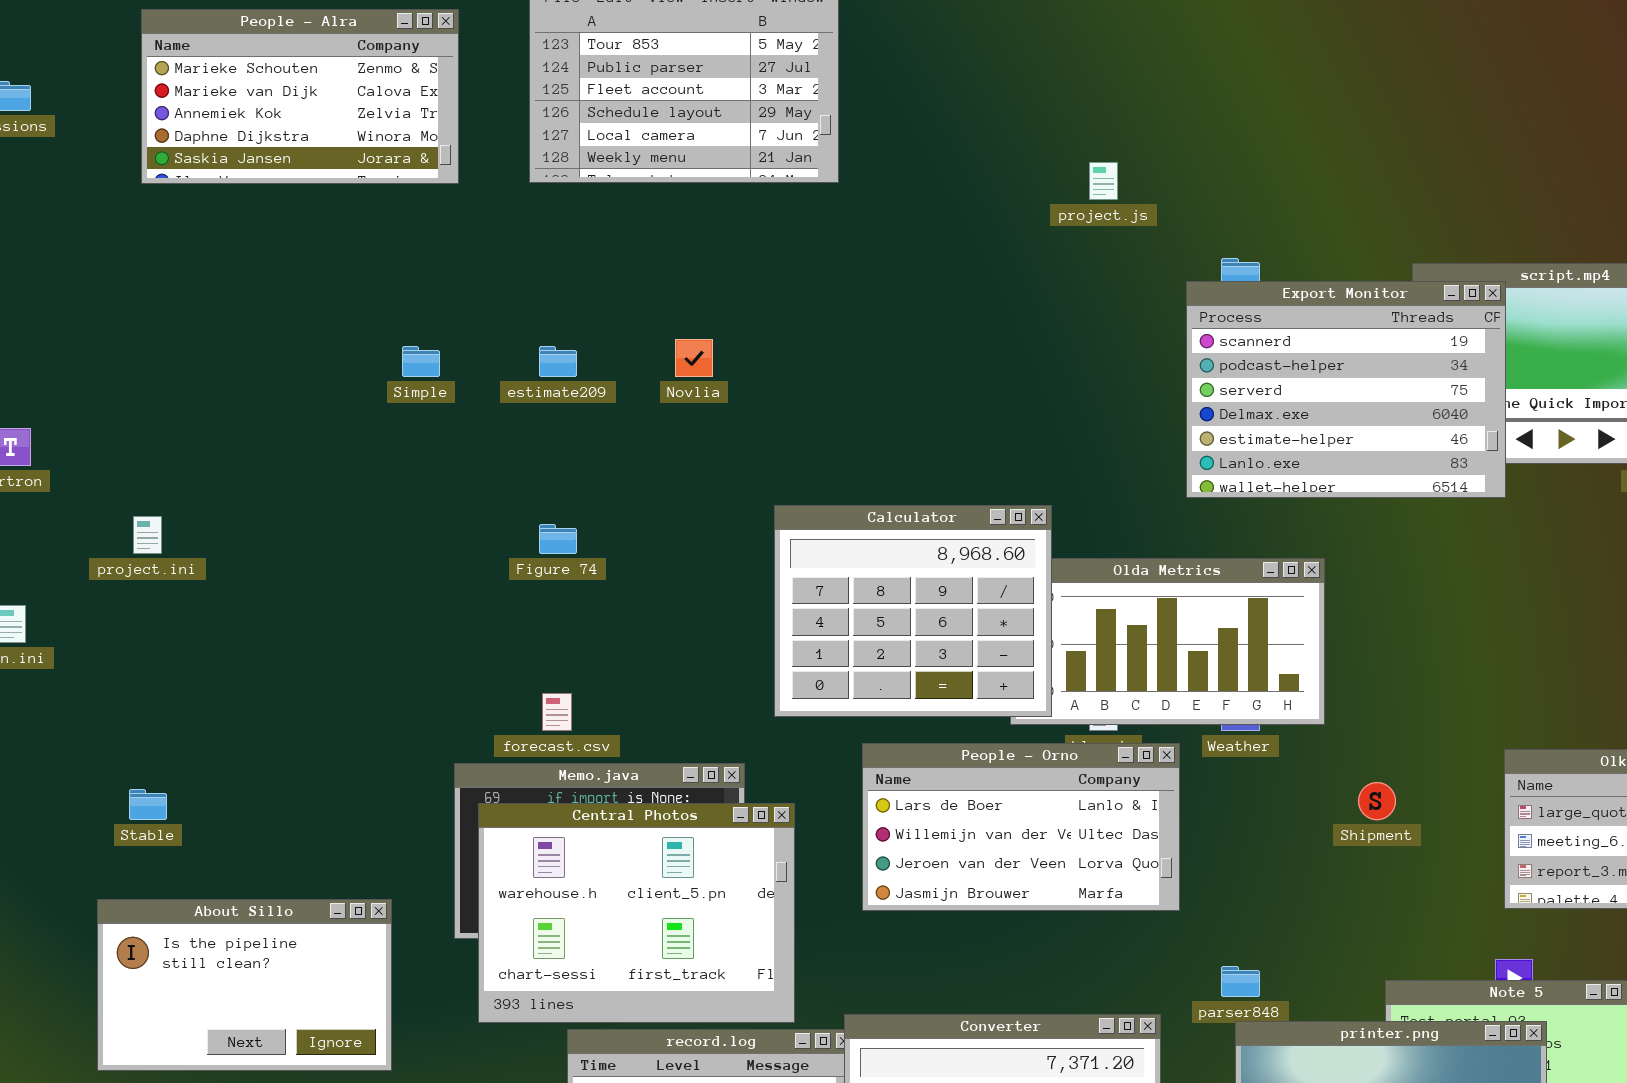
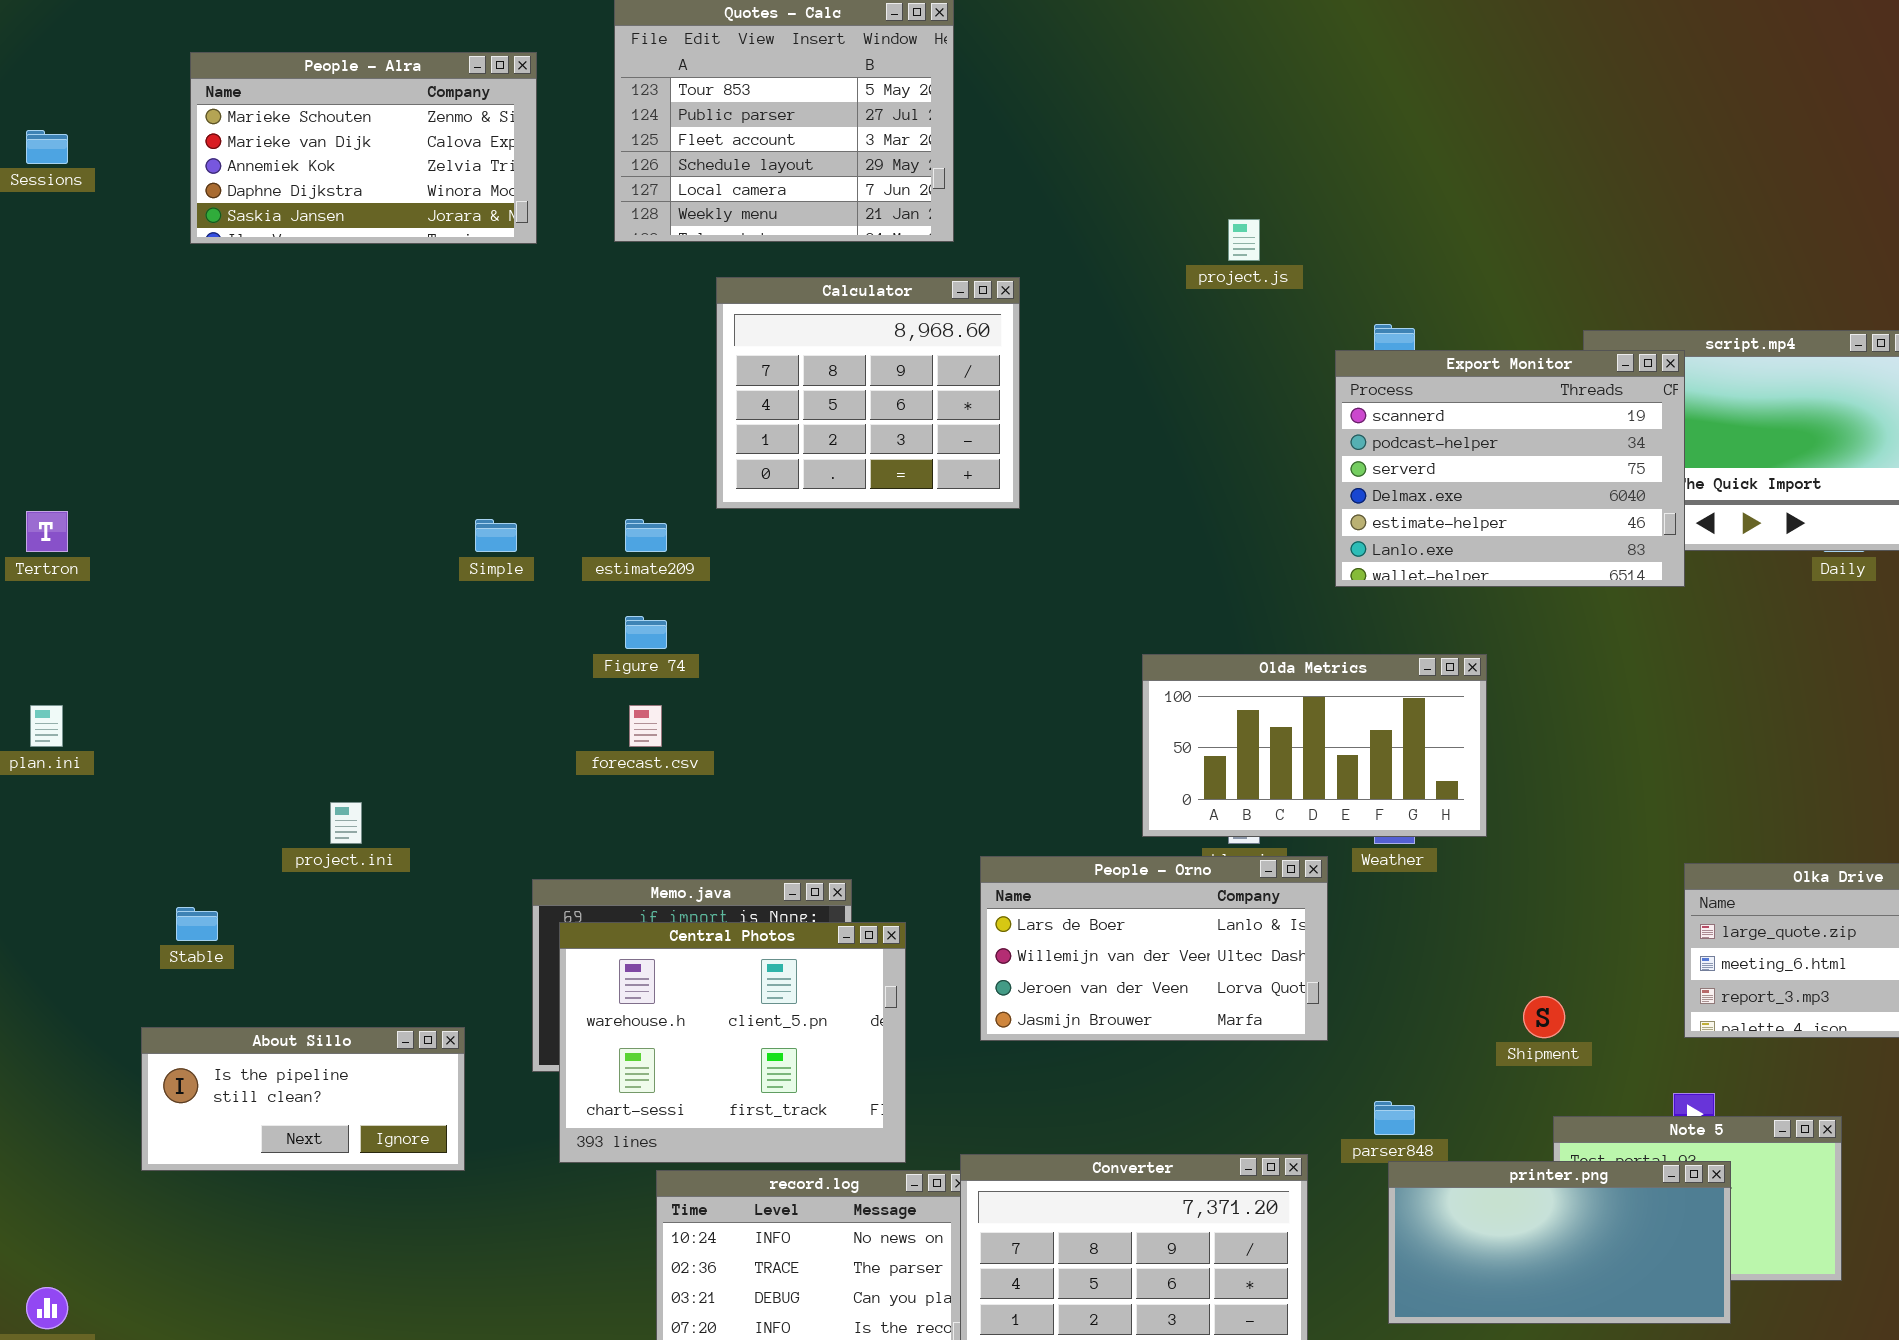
Simple: [402,346,440,377] -> [475,519,517,552], moved
estimate209: [539,346,577,377] -> [625,519,667,552], moved
Calculator: [774,505,1052,717] -> [716,277,1020,509], moved
project.ini: [133,516,162,554] -> [330,802,362,844], moved
forecast.csv: [542,693,572,731] -> [629,705,662,747], moved
Shipment: [1358,782,1396,820] -> [1523,996,1565,1038], moved
About Sillo: [97,899,392,1071] -> [141,1027,465,1171], resized

